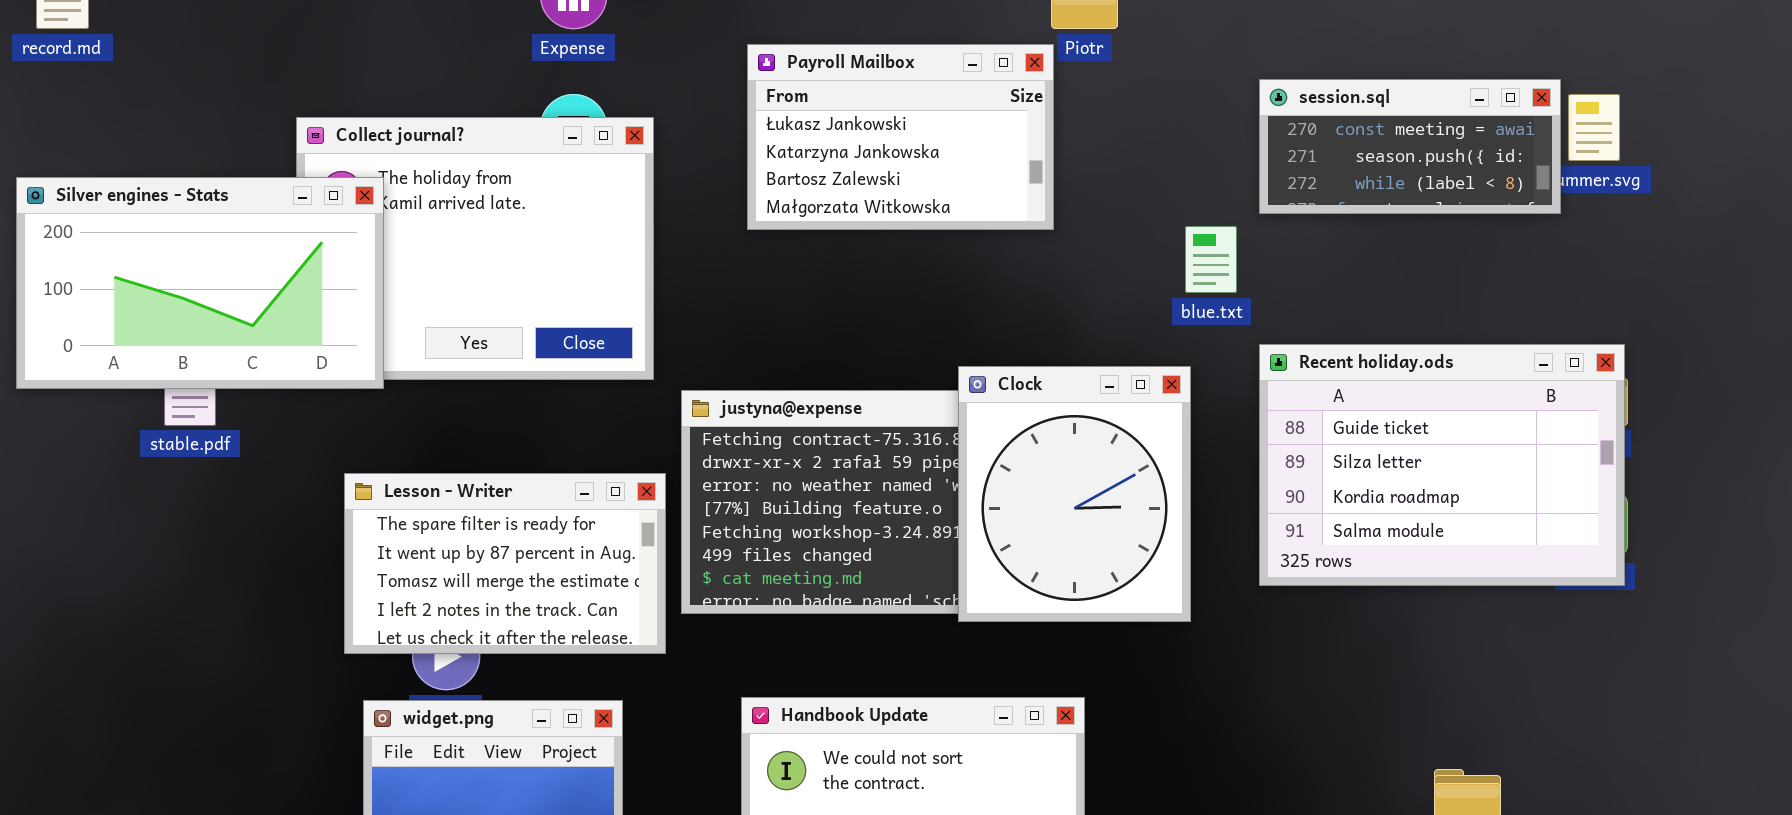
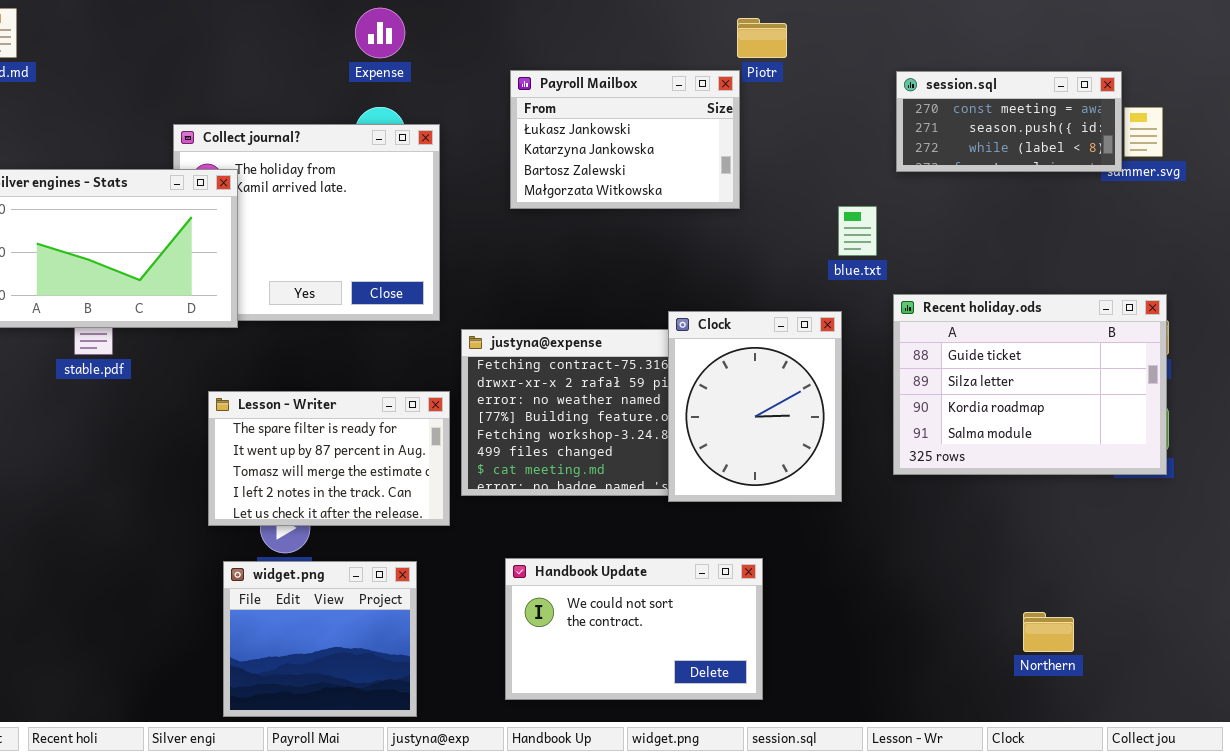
session.sql: [1259,79,1561,214] -> [896,71,1122,172], moved

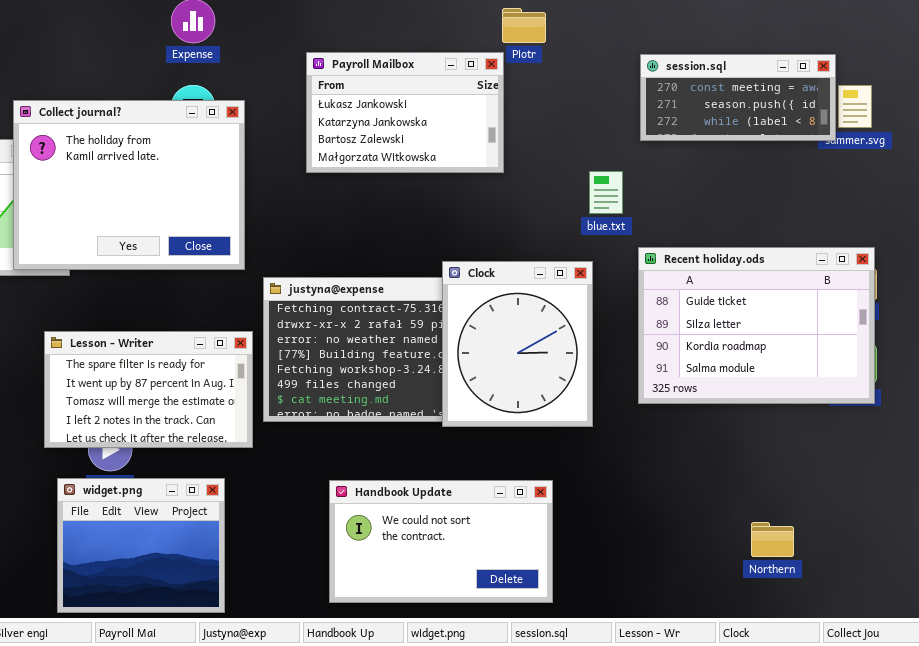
Collect journal?: [173,124,440,321] -> [13,100,245,270], raised
Handbook Update: [505,558,763,700] -> [329,480,553,603], moved

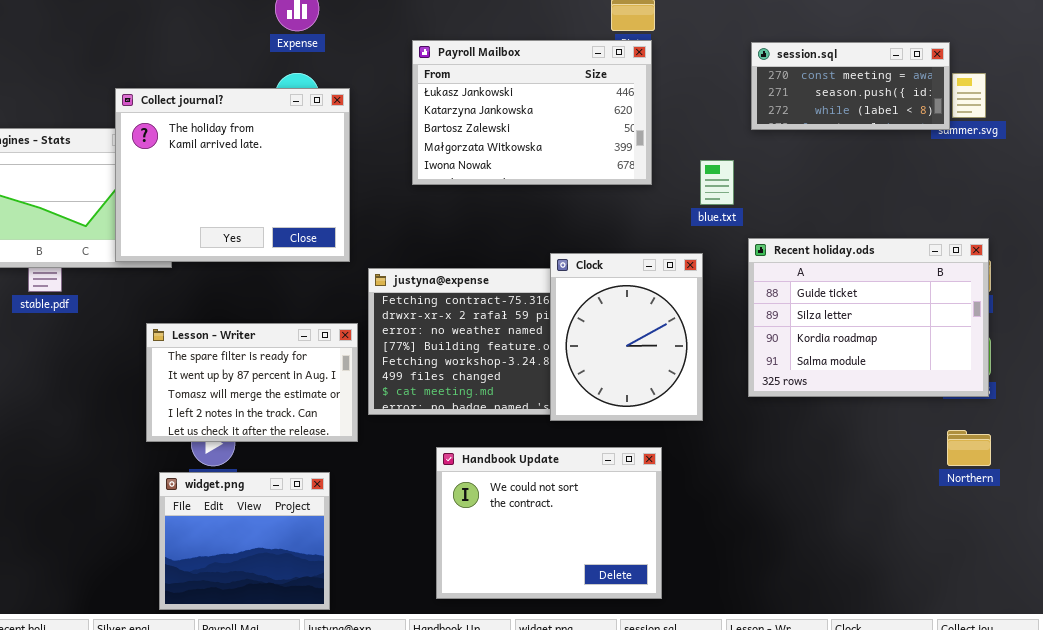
Payroll Mailbox: [306,52,504,173] -> [412,40,652,185], resized
Handbook Update: [329,480,553,603] -> [436,447,662,599], resized
Northern: [751,522,794,557] -> [947,430,991,466], moved

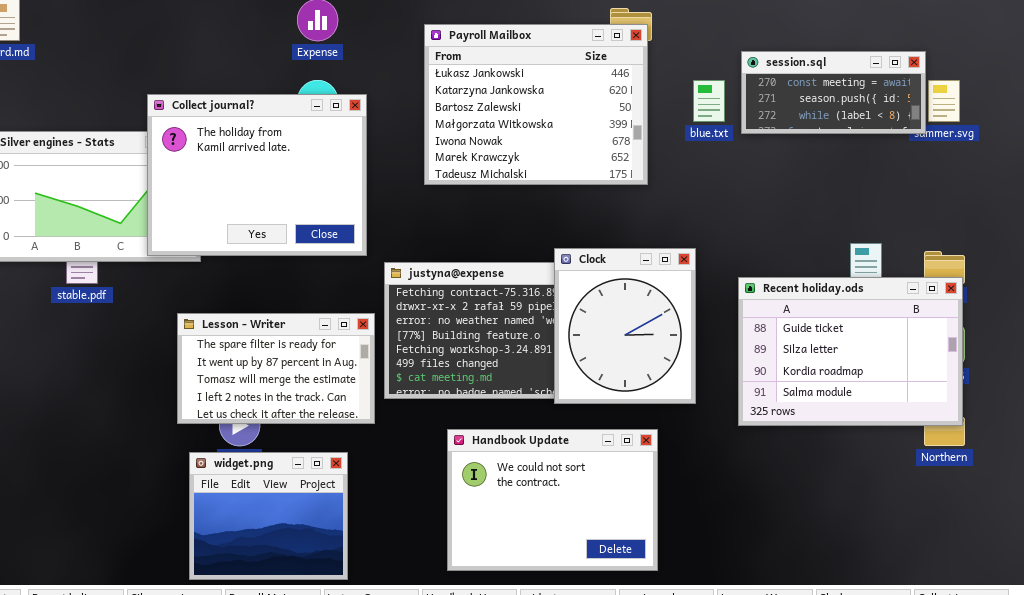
Payroll Mailbox: [412,40,652,185] -> [424,24,648,185], resized
blue.txt: [700,160,734,205] -> [693,80,725,122], moved
Recent holiday.ods: [748,238,989,397] -> [738,277,963,426], moved

